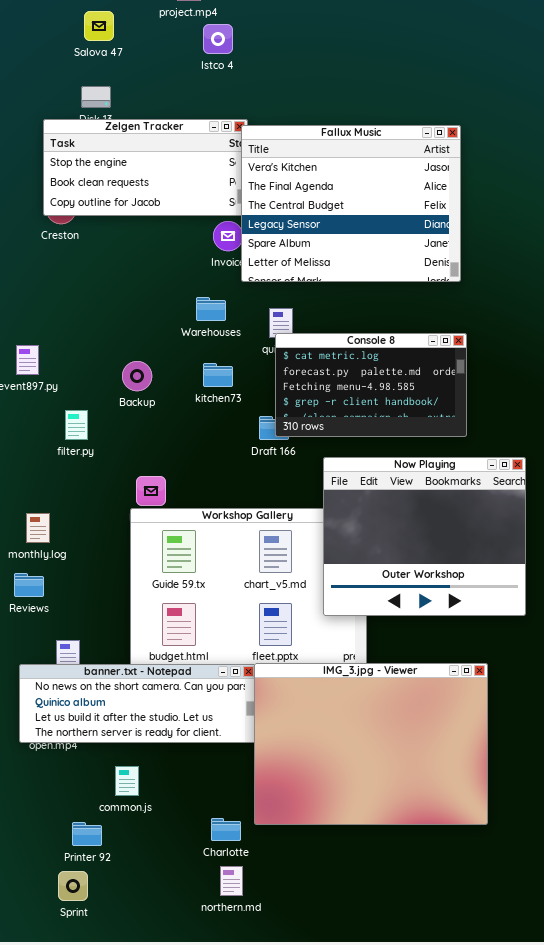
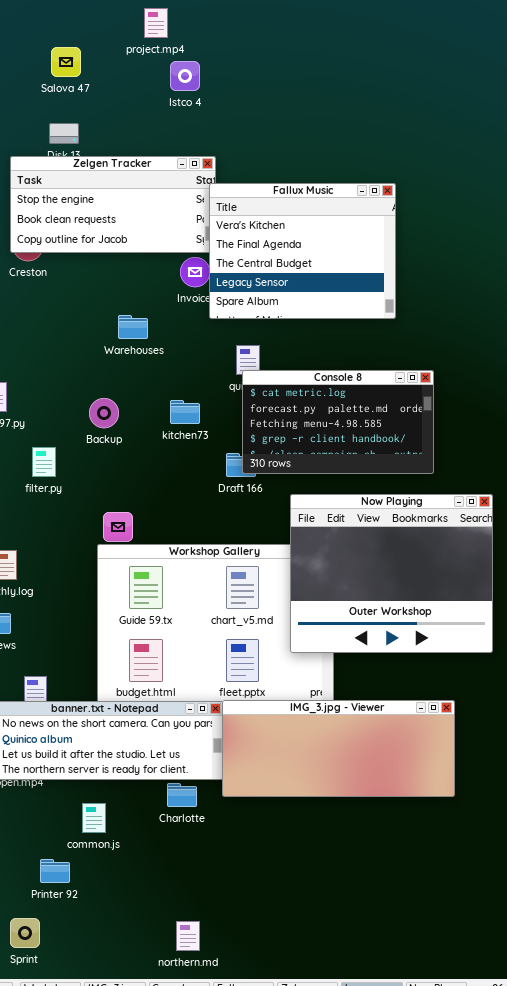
Fallux Music: [241,125,461,282] -> [209,183,396,319], resized
Warehouses: [196,297,226,321] -> [118,315,148,339], moved
IMG_3.jpg - Viewer: [254,663,488,825] -> [222,700,455,797], resized
Charlotte: [211,818,241,841] -> [167,783,197,807], moved
northern.md: [220,866,243,896] -> [176,921,200,951], moved
Sprint: [58,871,88,901] -> [10,918,40,948], moved

